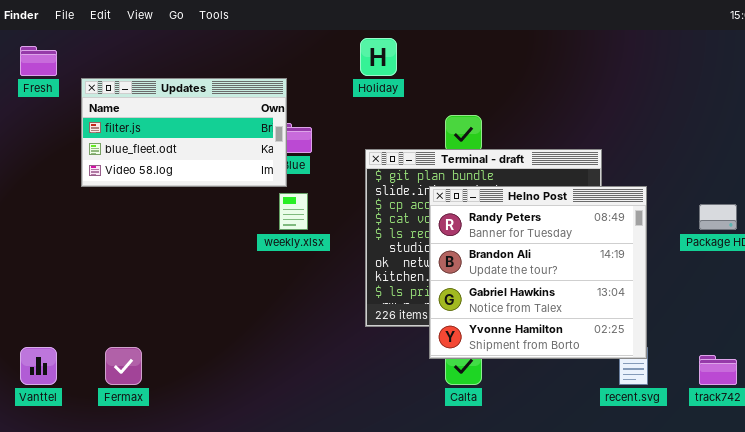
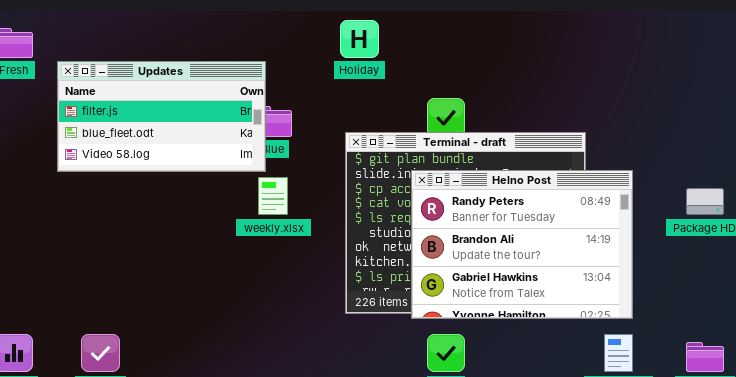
Helno Post: [429,186,647,359] -> [411,170,633,319], resized

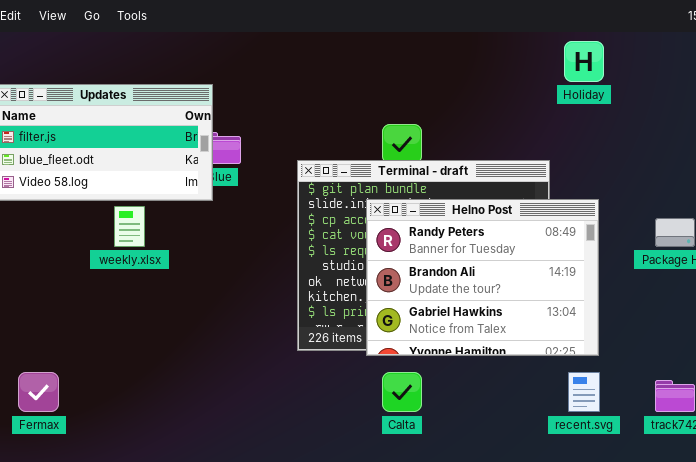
Holiday: [340,20,379,58] -> [564,41,604,82], moved
weekly.xlsx: [258,177,288,215] -> [114,206,145,247], moved

